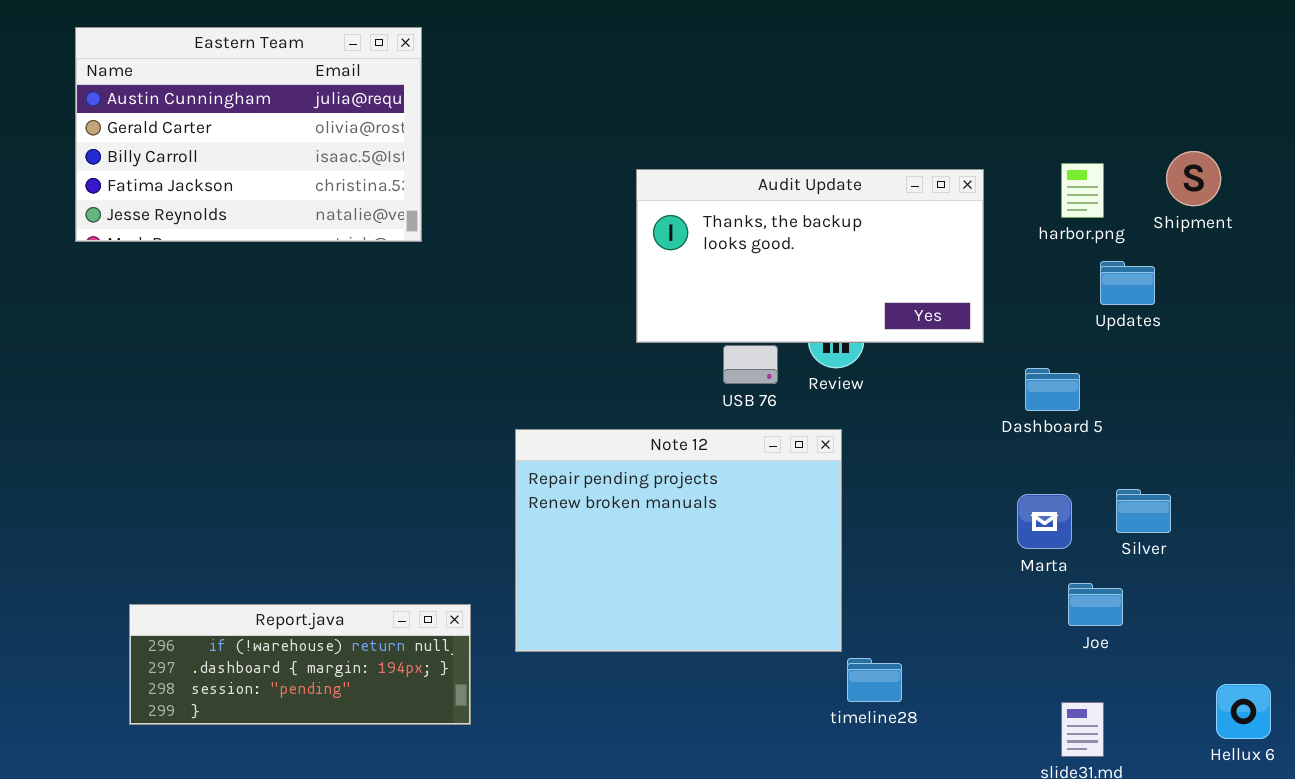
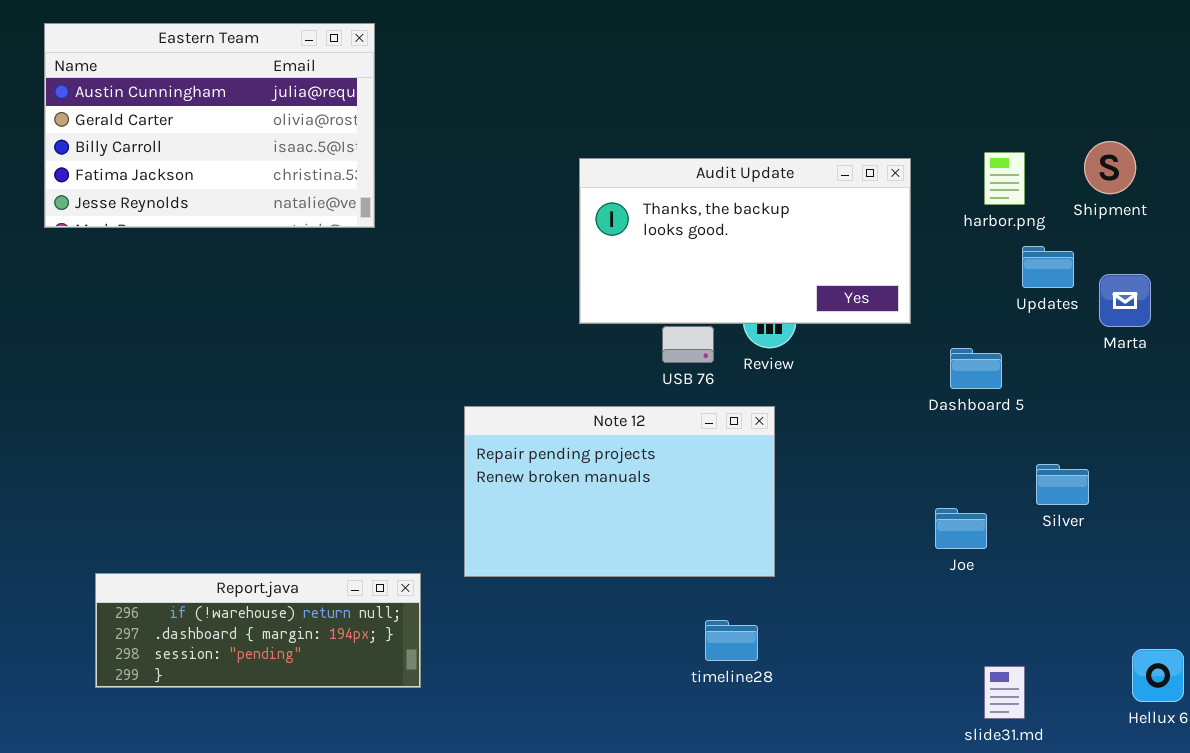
Note 12: [515,429,842,652] -> [464,406,775,577], resized
Marta: [1017,494,1072,549] -> [1099,274,1151,327], moved
Joe: [1068,583,1123,626] -> [935,508,987,549], moved
timeline28: [847,658,902,702] -> [705,620,758,661], moved

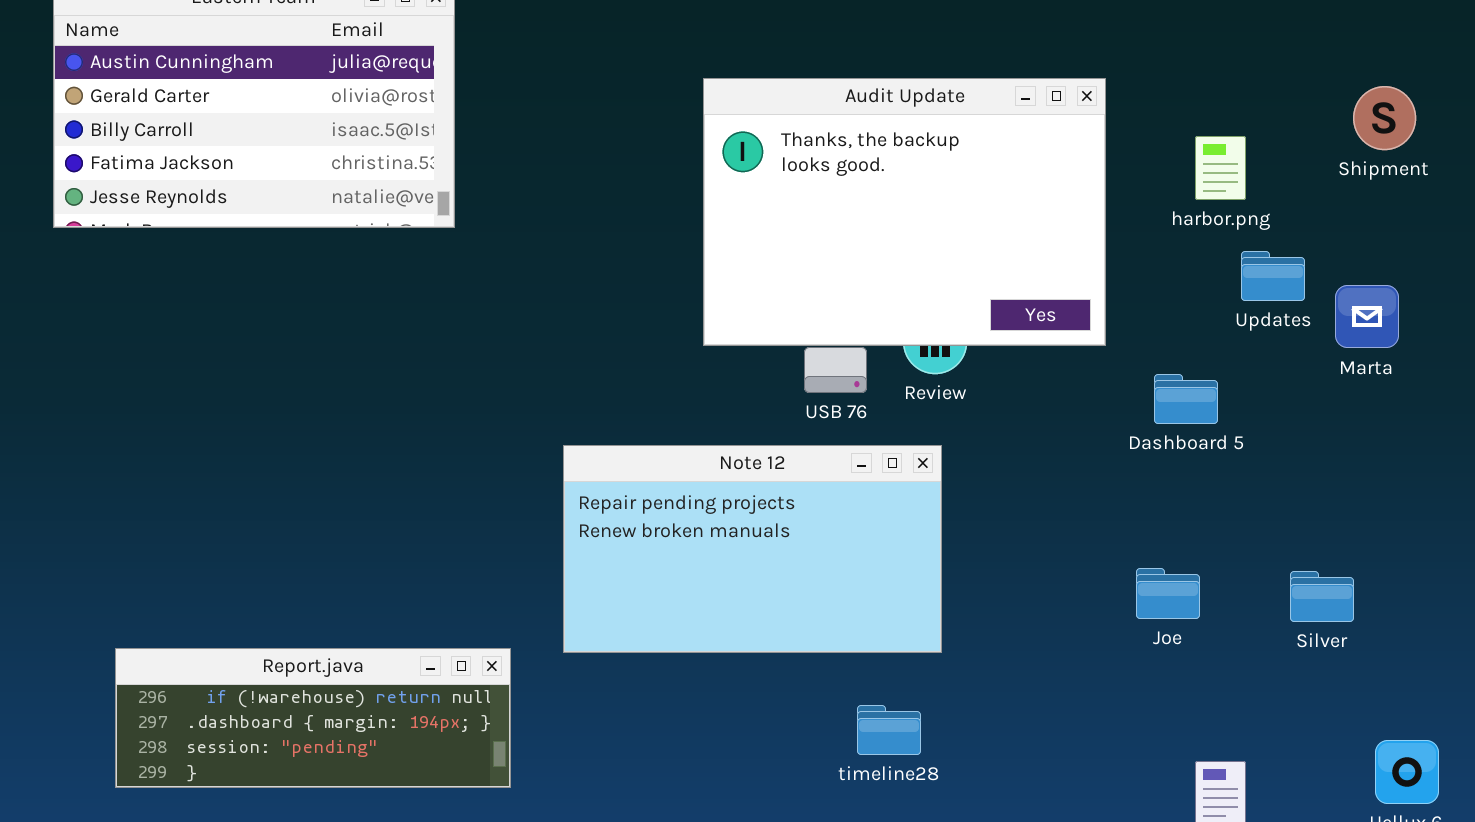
Shipment: [1084,141,1136,194] -> [1353,86,1416,150], moved
Audit Update: [579,158,911,324] -> [703,78,1106,346], resized
Silver: [1036,464,1089,505] -> [1290,571,1354,622], moved

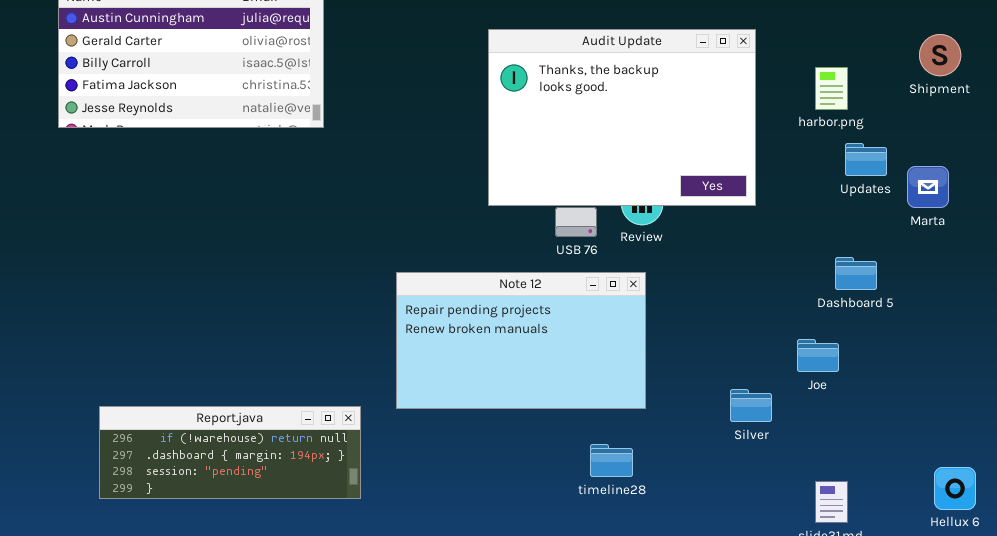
Dashboard 5: [1154,374,1218,424] -> [835,257,877,290], moved
Joe: [1136,568,1200,619] -> [797,339,839,372], moved
Silver: [1290,571,1354,622] -> [730,389,772,422], moved

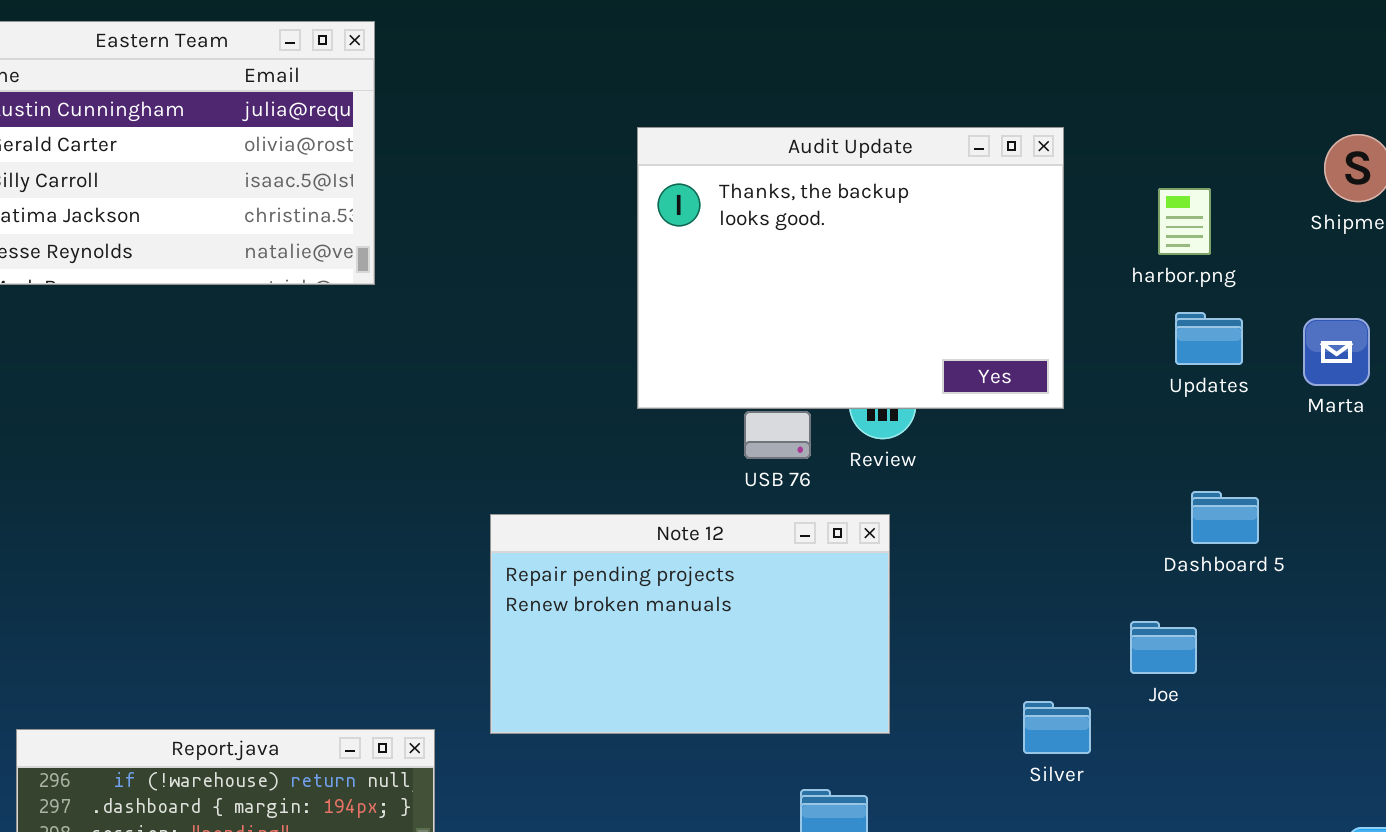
Updates: [845,143,887,176] -> [1175,312,1243,365], moved
Marta: [907,166,949,208] -> [1303,318,1370,386], moved

